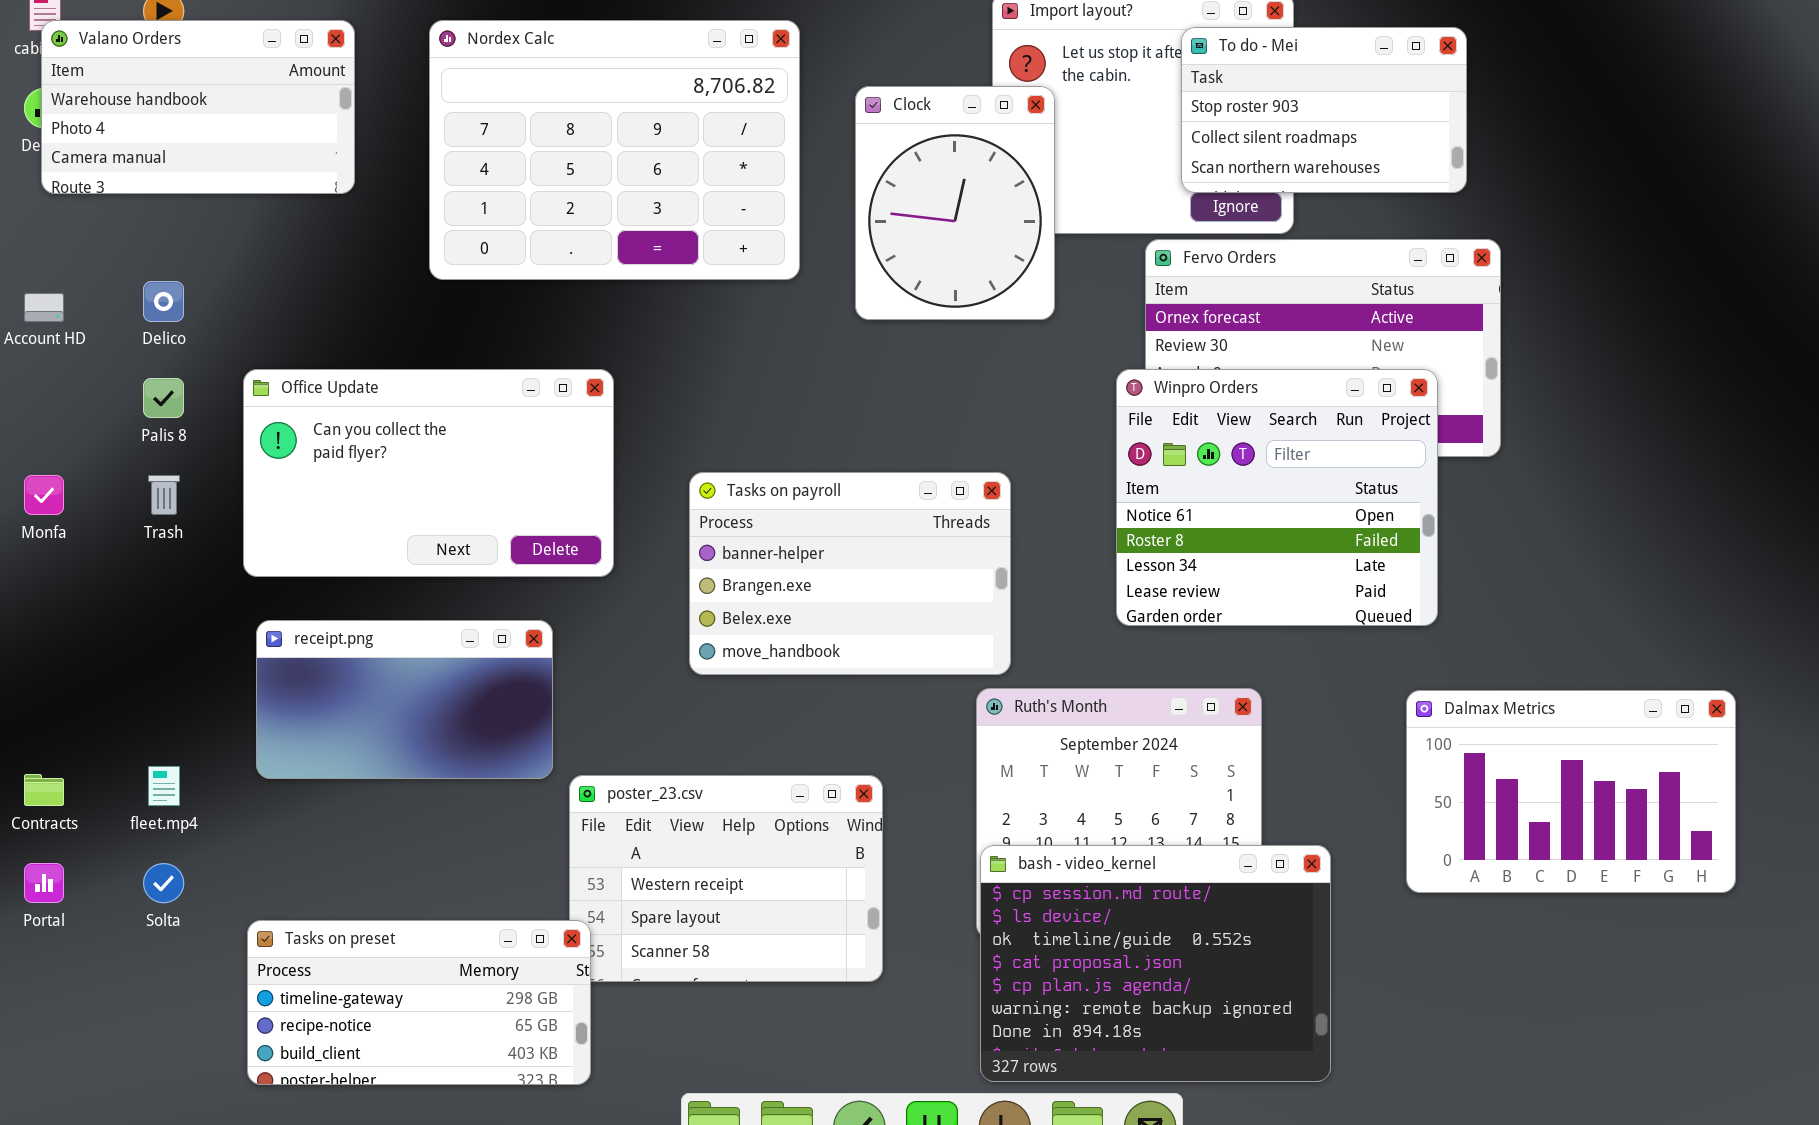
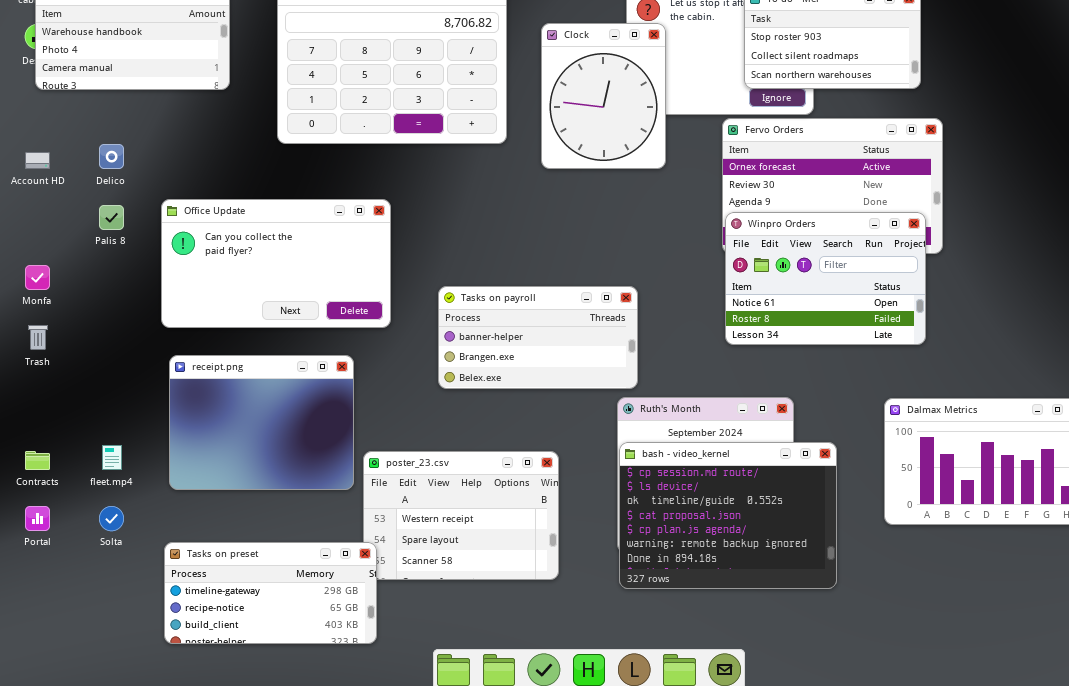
Winpro Orders: [1116,369,1438,626] -> [725,212,926,345], moved, resized
Tasks on payroll: [689,472,1011,675] -> [438,286,638,389], resized
Trash: [148,475,180,515] -> [28,325,48,350], moved
receipt.png: [256,620,553,779] -> [169,355,354,490], resized
bash - video_kernel: [980,845,1331,1082] -> [619,442,837,589], moved

